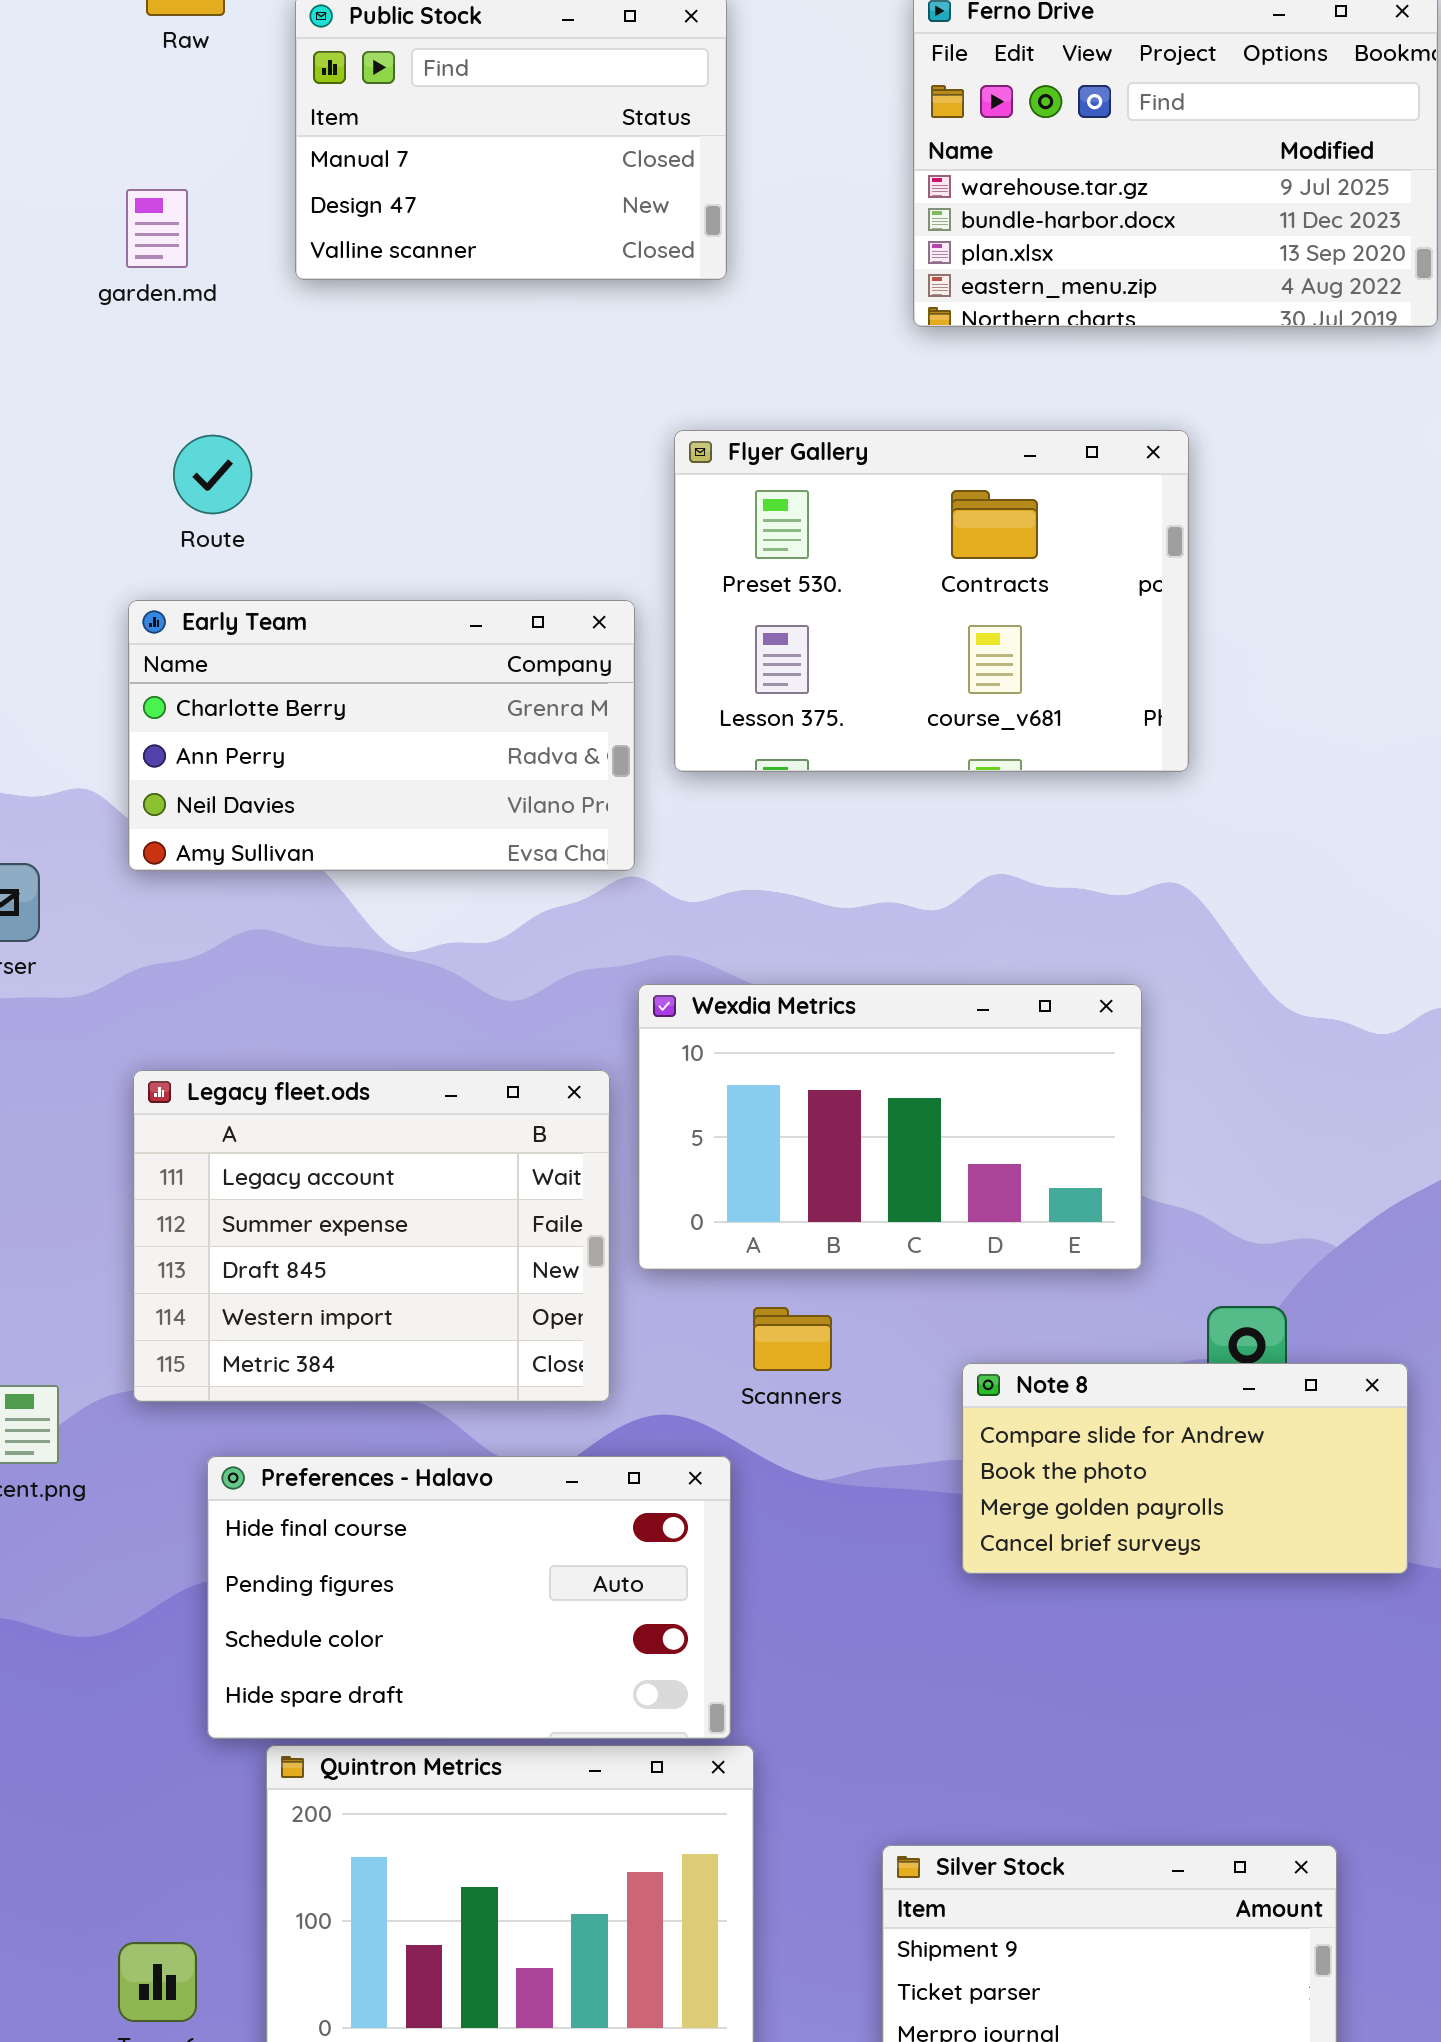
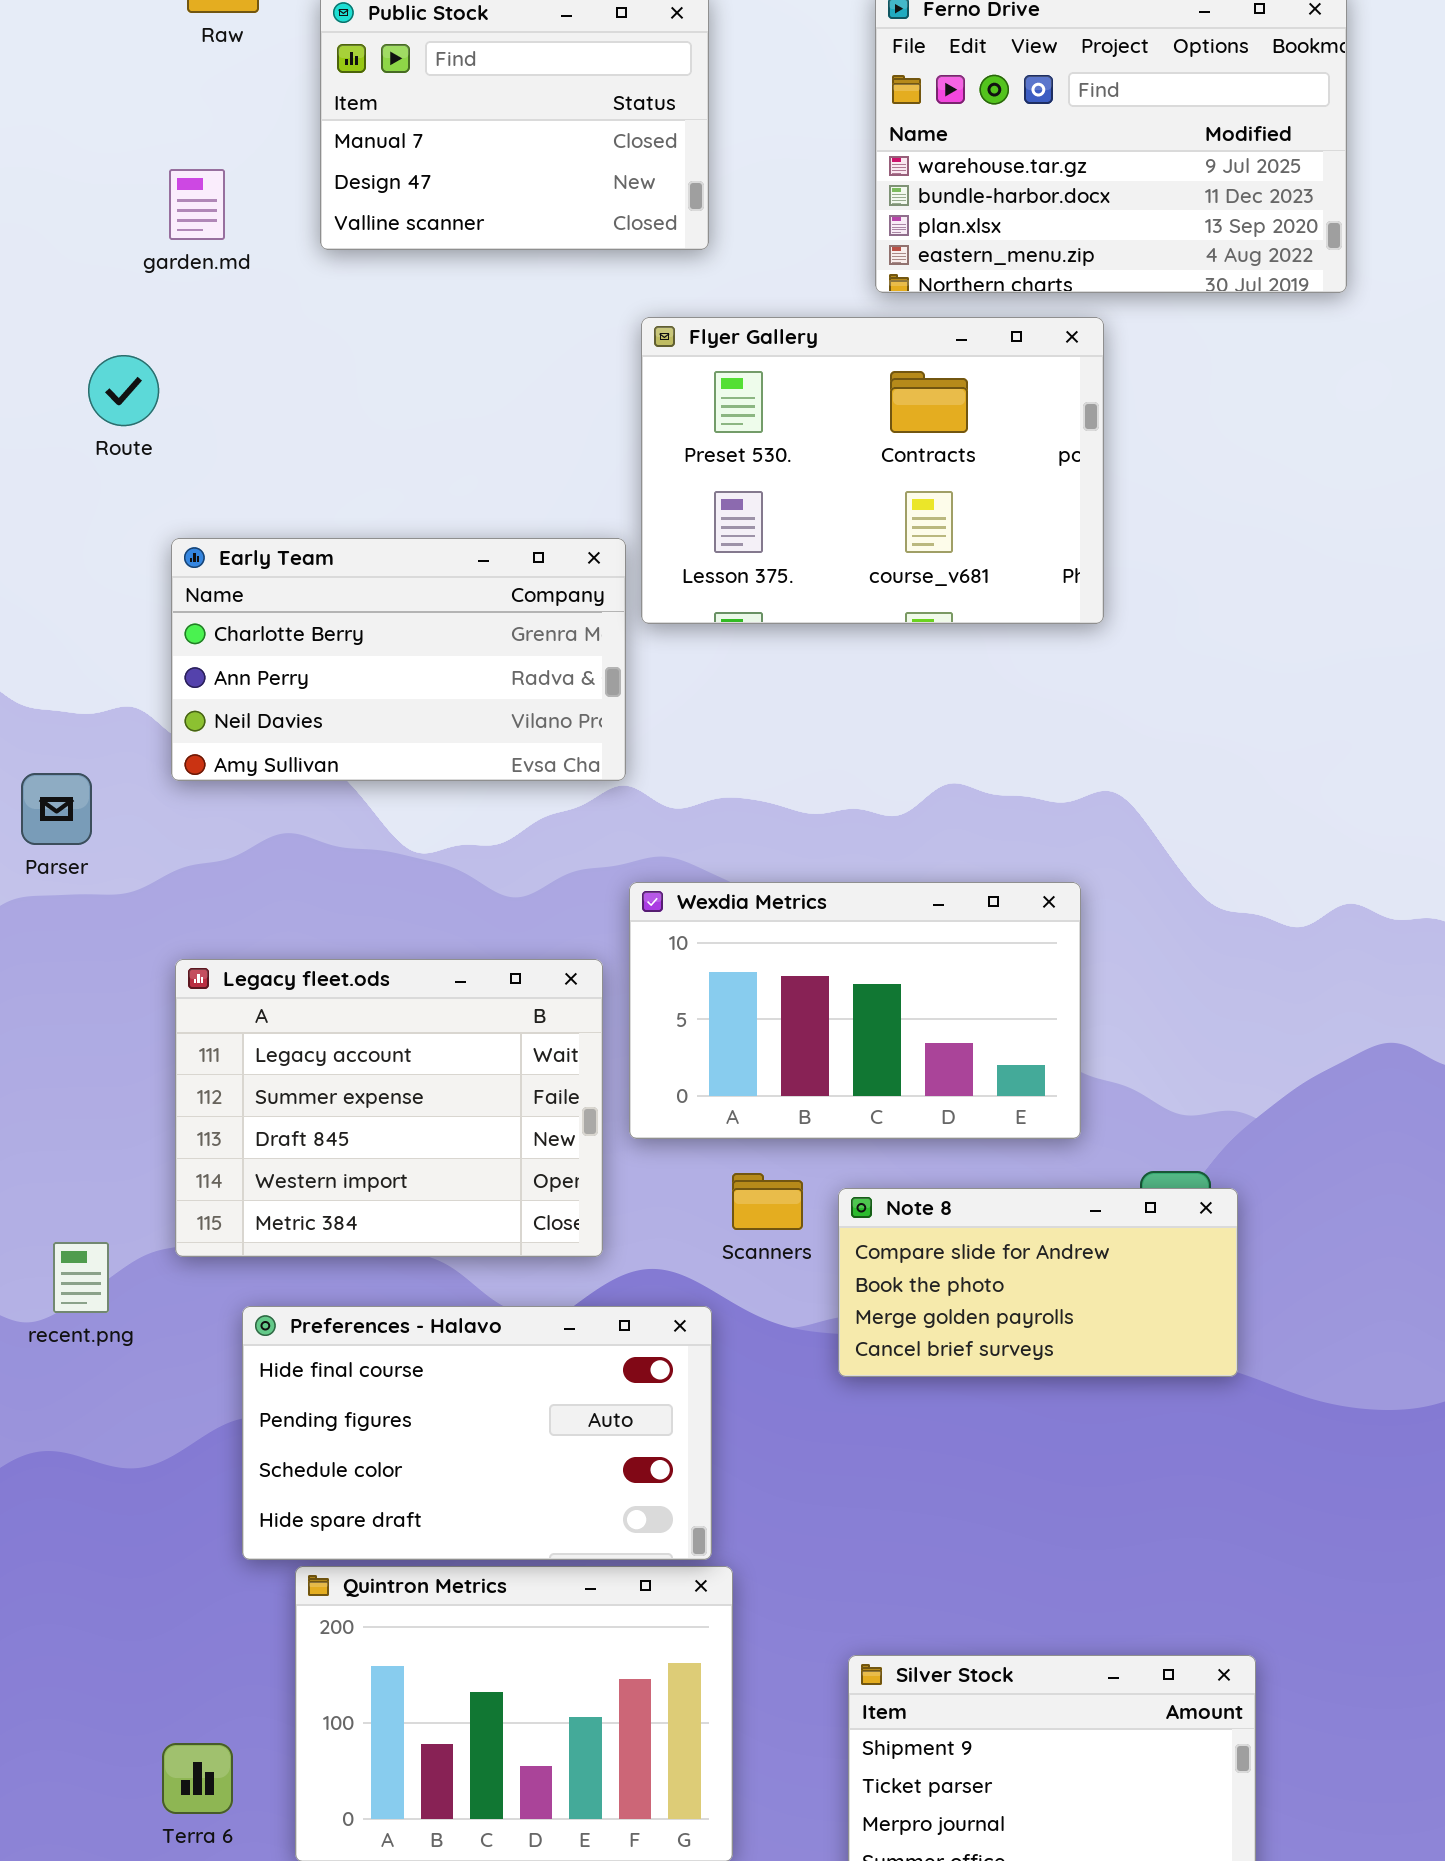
Flyer Gallery: [674,430,1189,772] -> [641,317,1104,624], moved
Route: [173,435,252,514] -> [88,355,159,426], moved
Note 8: [962,1363,1408,1574] -> [838,1188,1238,1377], moved

